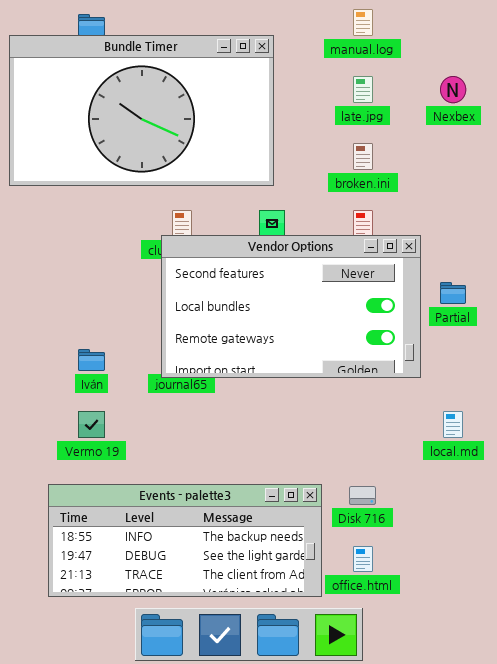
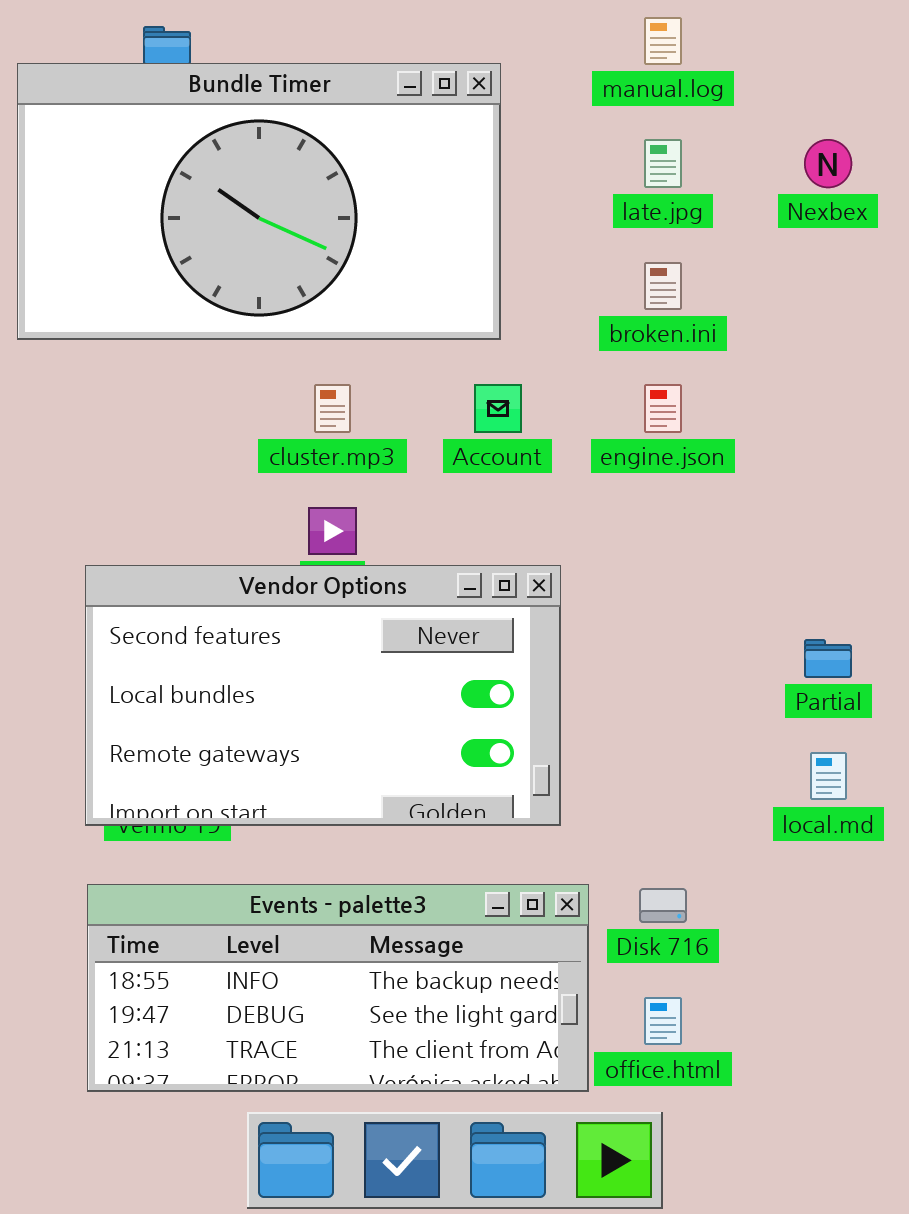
Vendor Options: [161,235,421,378] -> [85,565,561,826], moved
Partial: [440,282,466,304] -> [804,639,852,678], moved

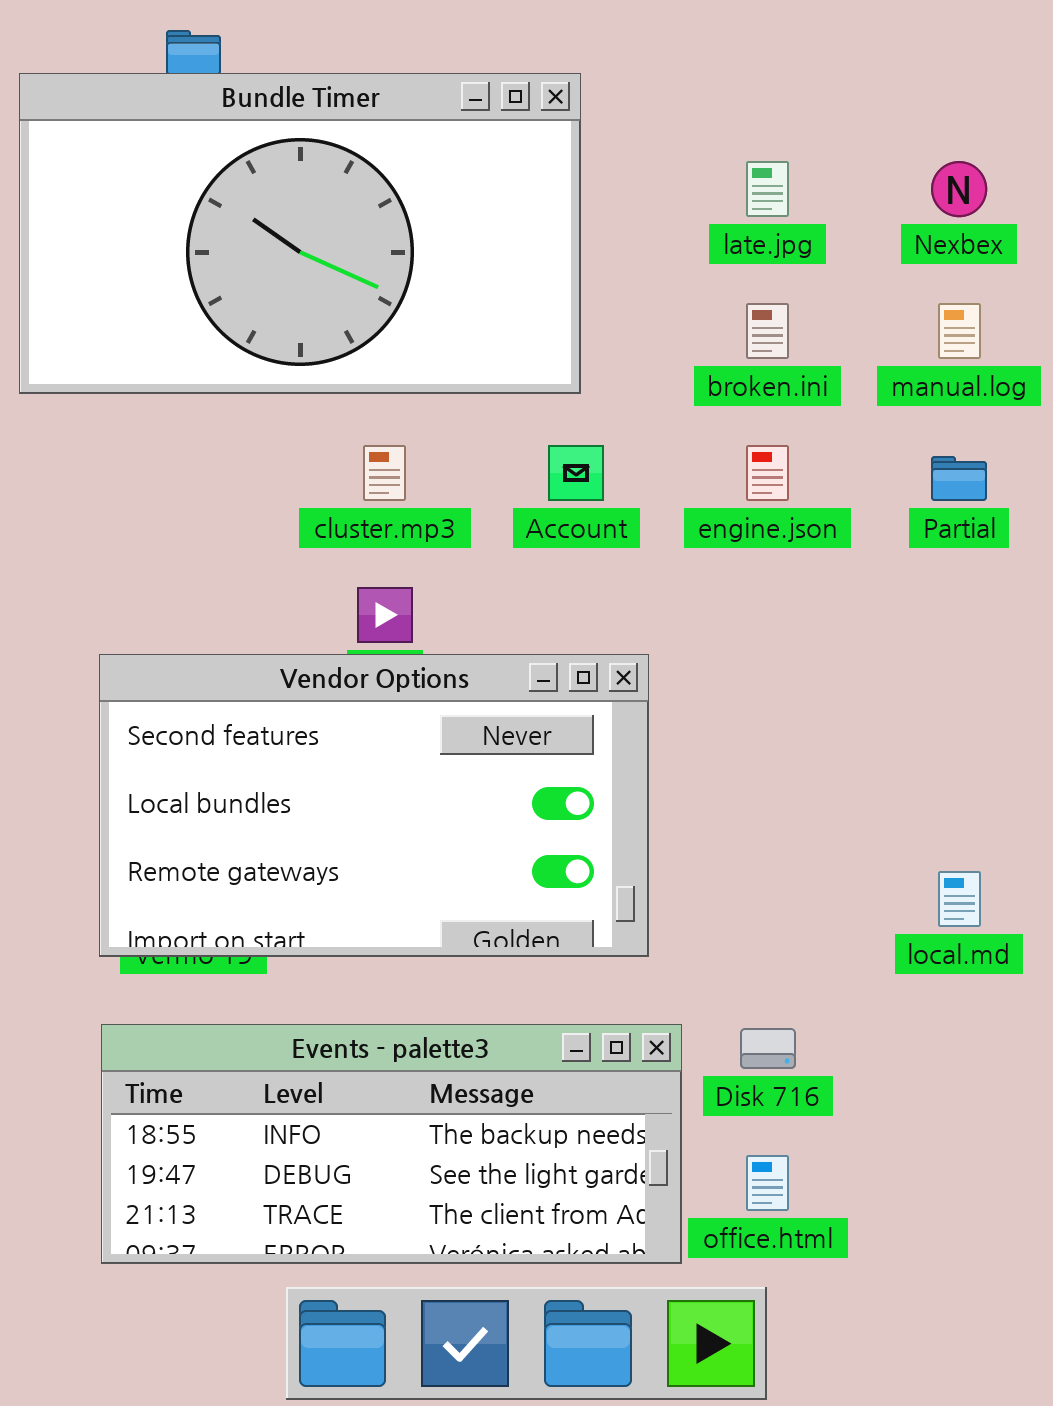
manual.log: [644,17,682,65] -> [938,303,981,359], moved
Partial: [804,639,852,678] -> [931,456,987,501], moved

